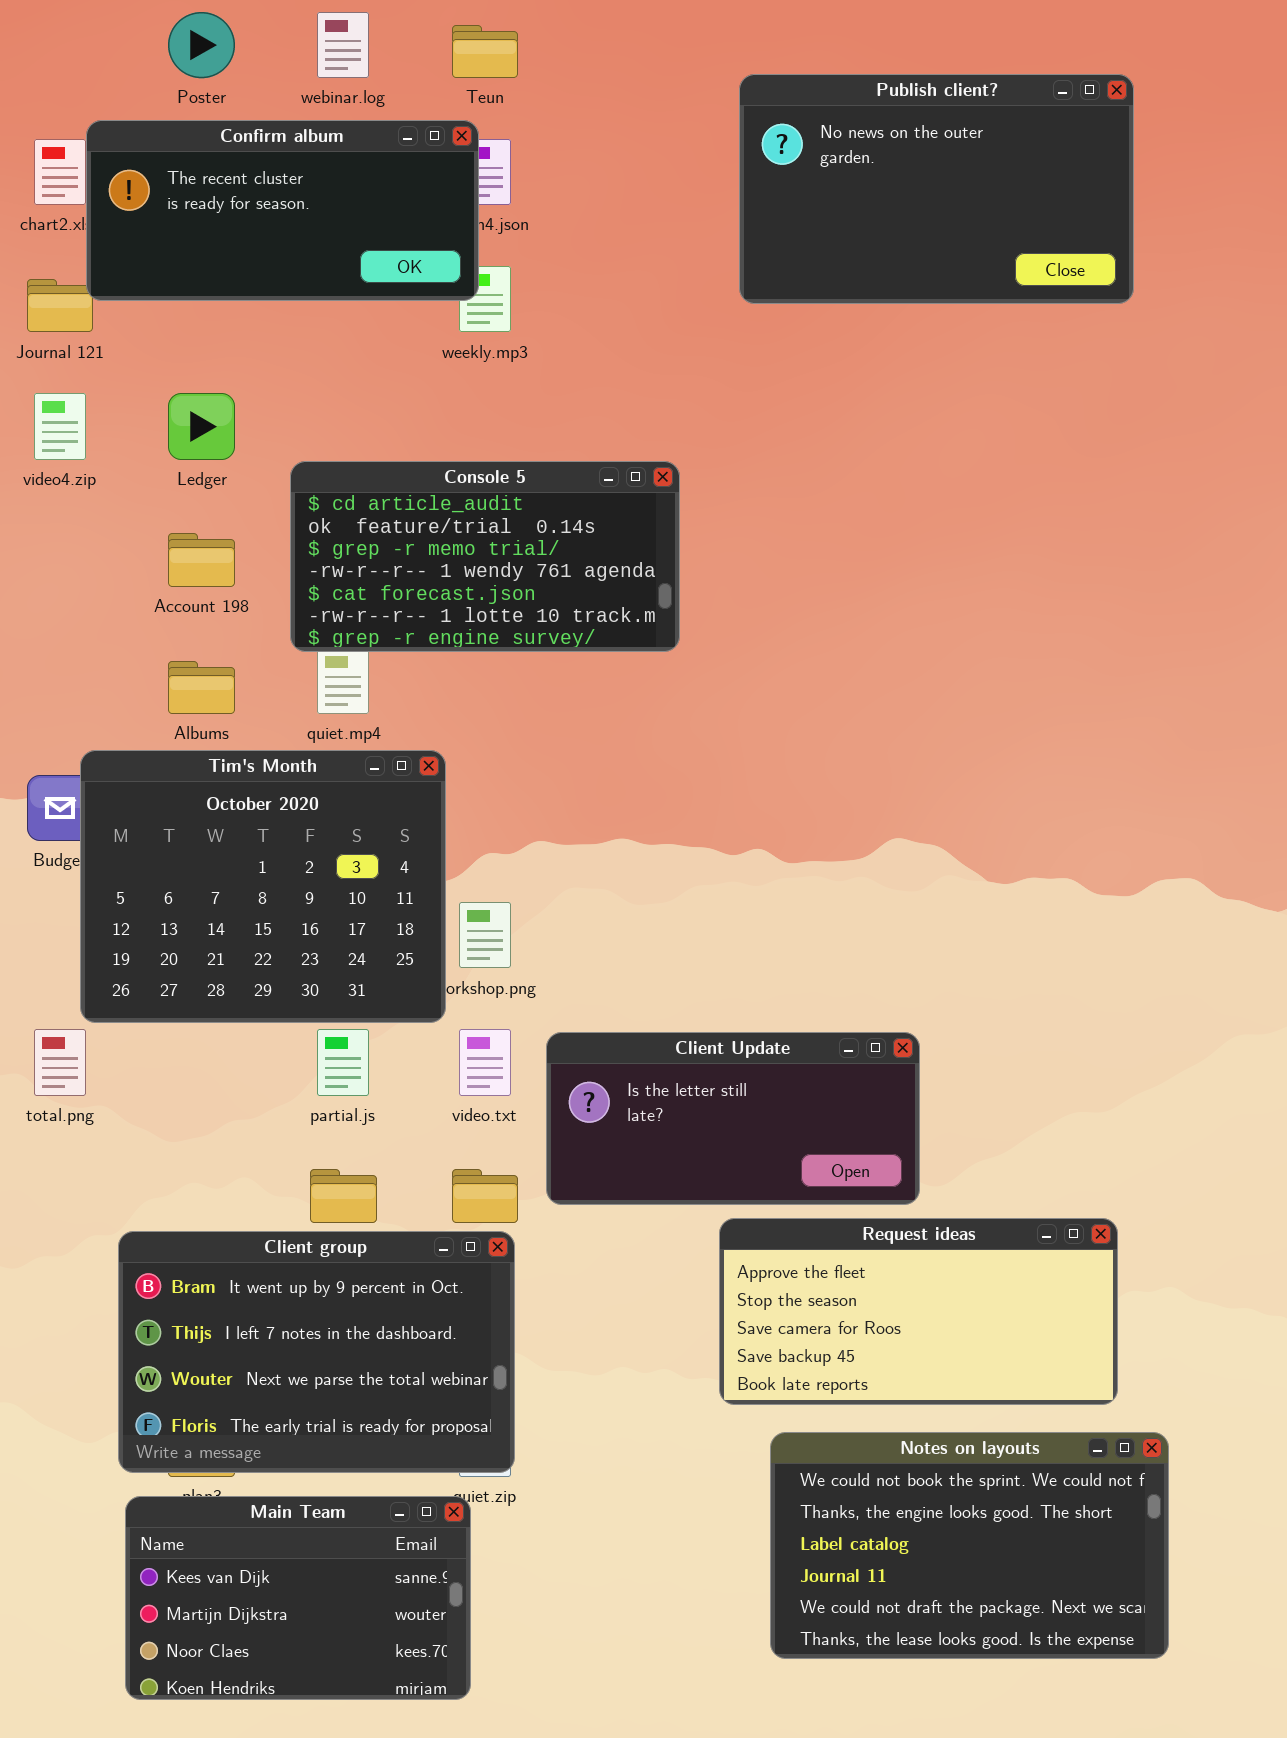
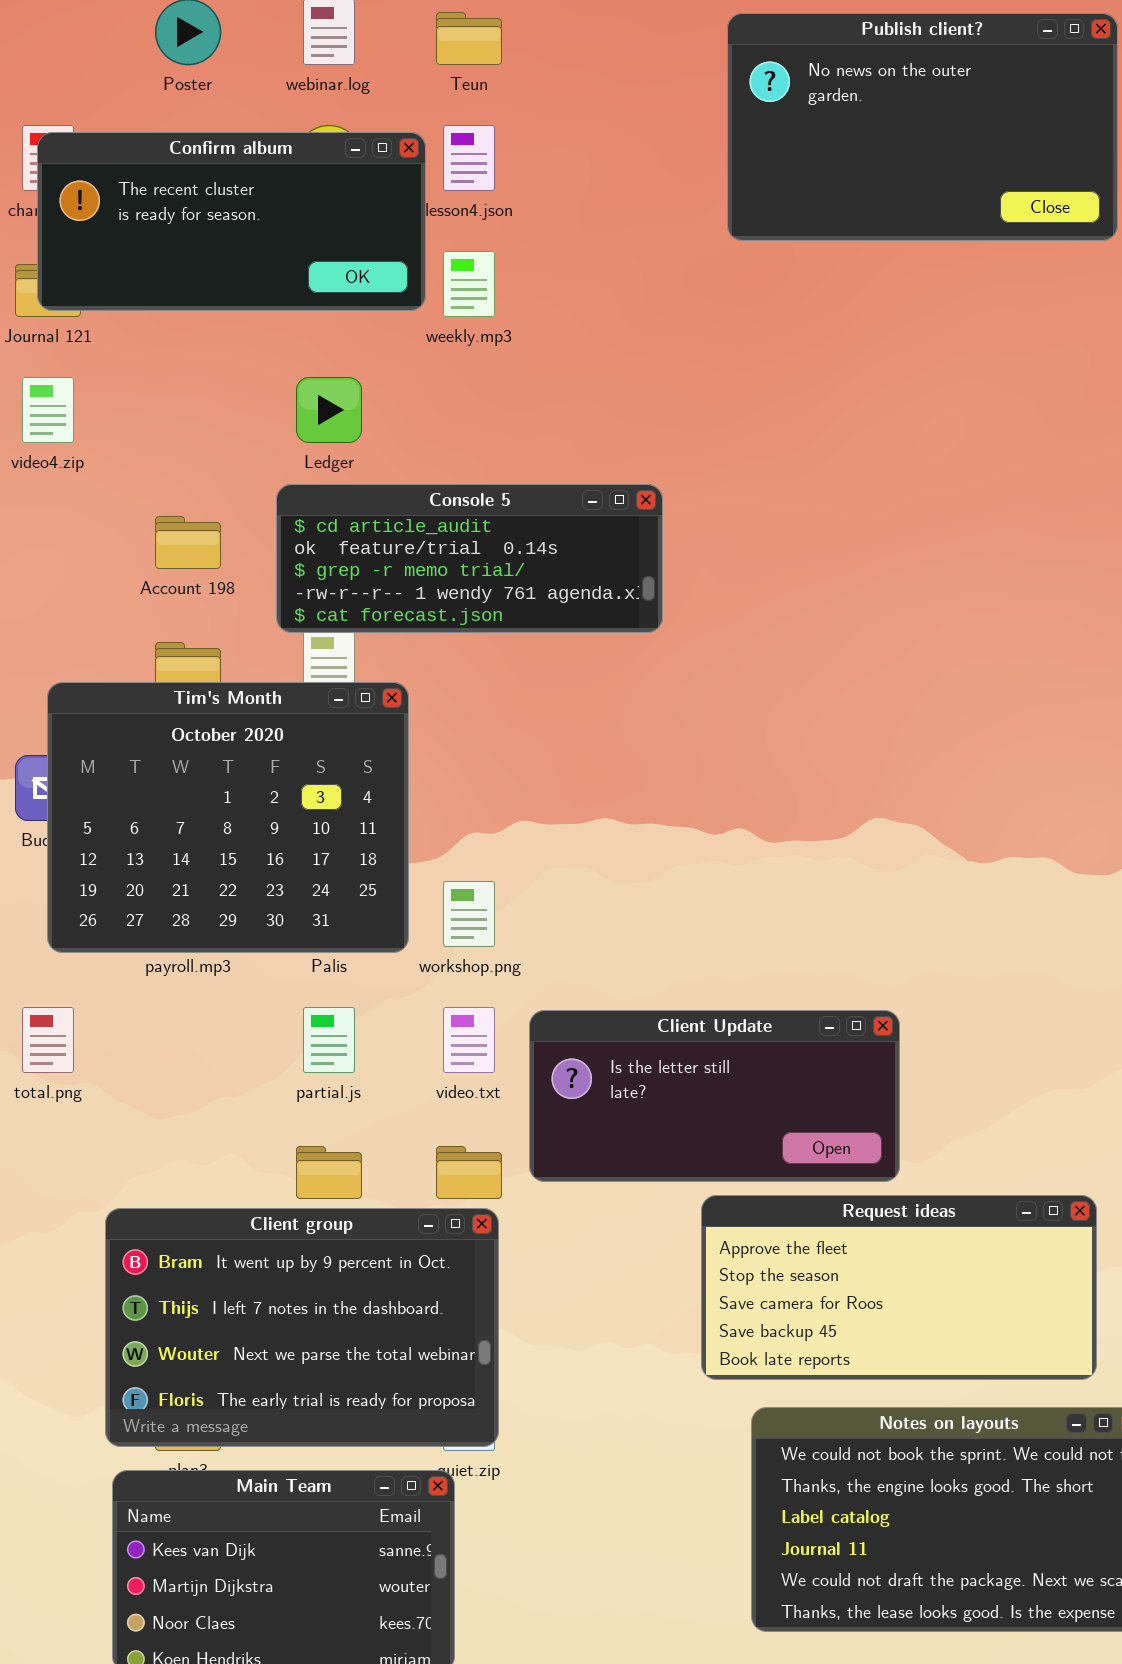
Publish client?: [739,74,1134,304] -> [727,13,1118,241], moved
Confirm album: [86,120,479,301] -> [37,132,426,311], moved
Ledger: [168,393,235,460] -> [296,377,362,443], moved
Console 5: [290,461,680,652] -> [276,484,663,633], resized
Tim's Month: [80,750,446,1023] -> [47,682,409,953], moved

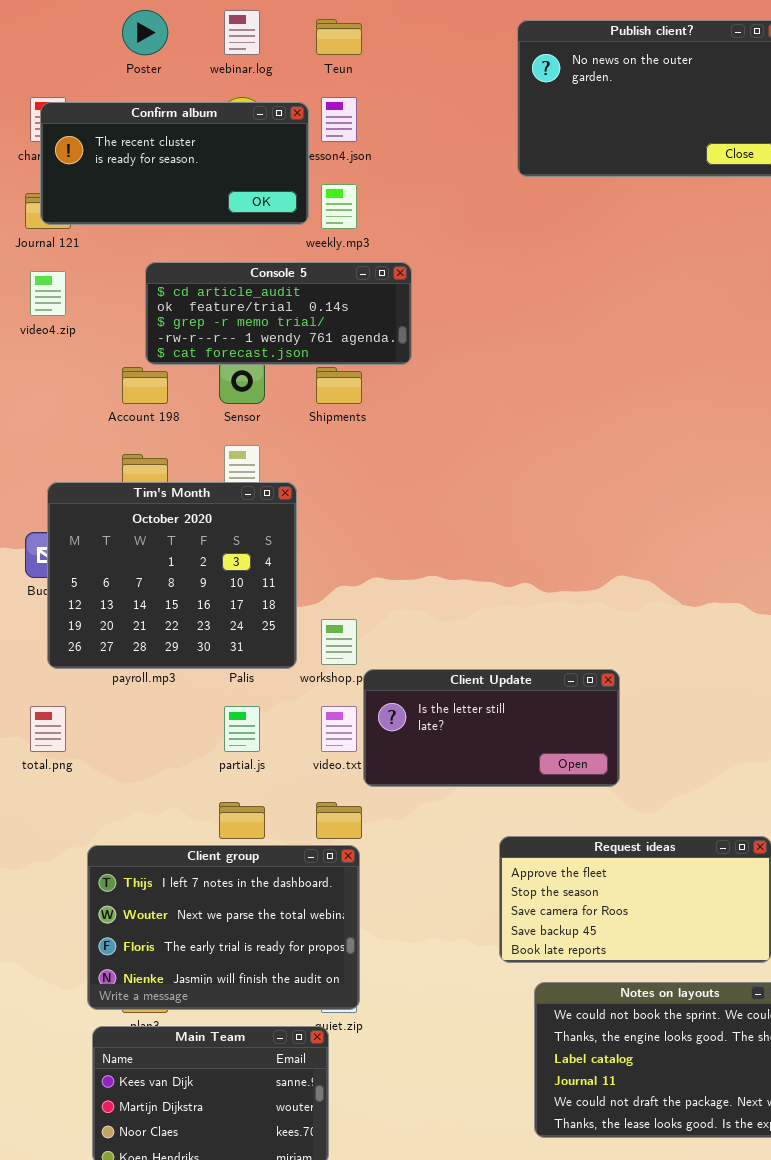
Console 5: [276,484,663,633] -> [145,262,412,365], moved
Client Update: [529,1010,900,1182] -> [363,669,620,787], moved
Client group: [105,1208,499,1447] -> [87,845,360,1010], scrolled down 1 row

